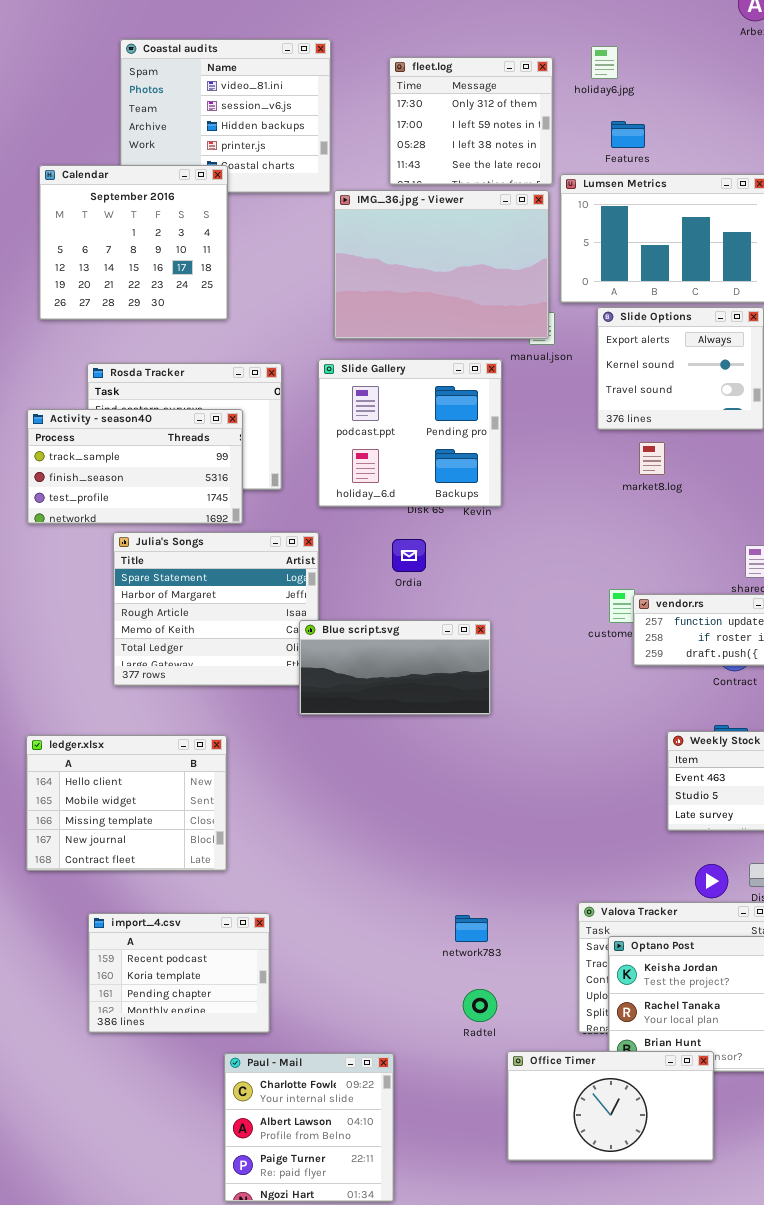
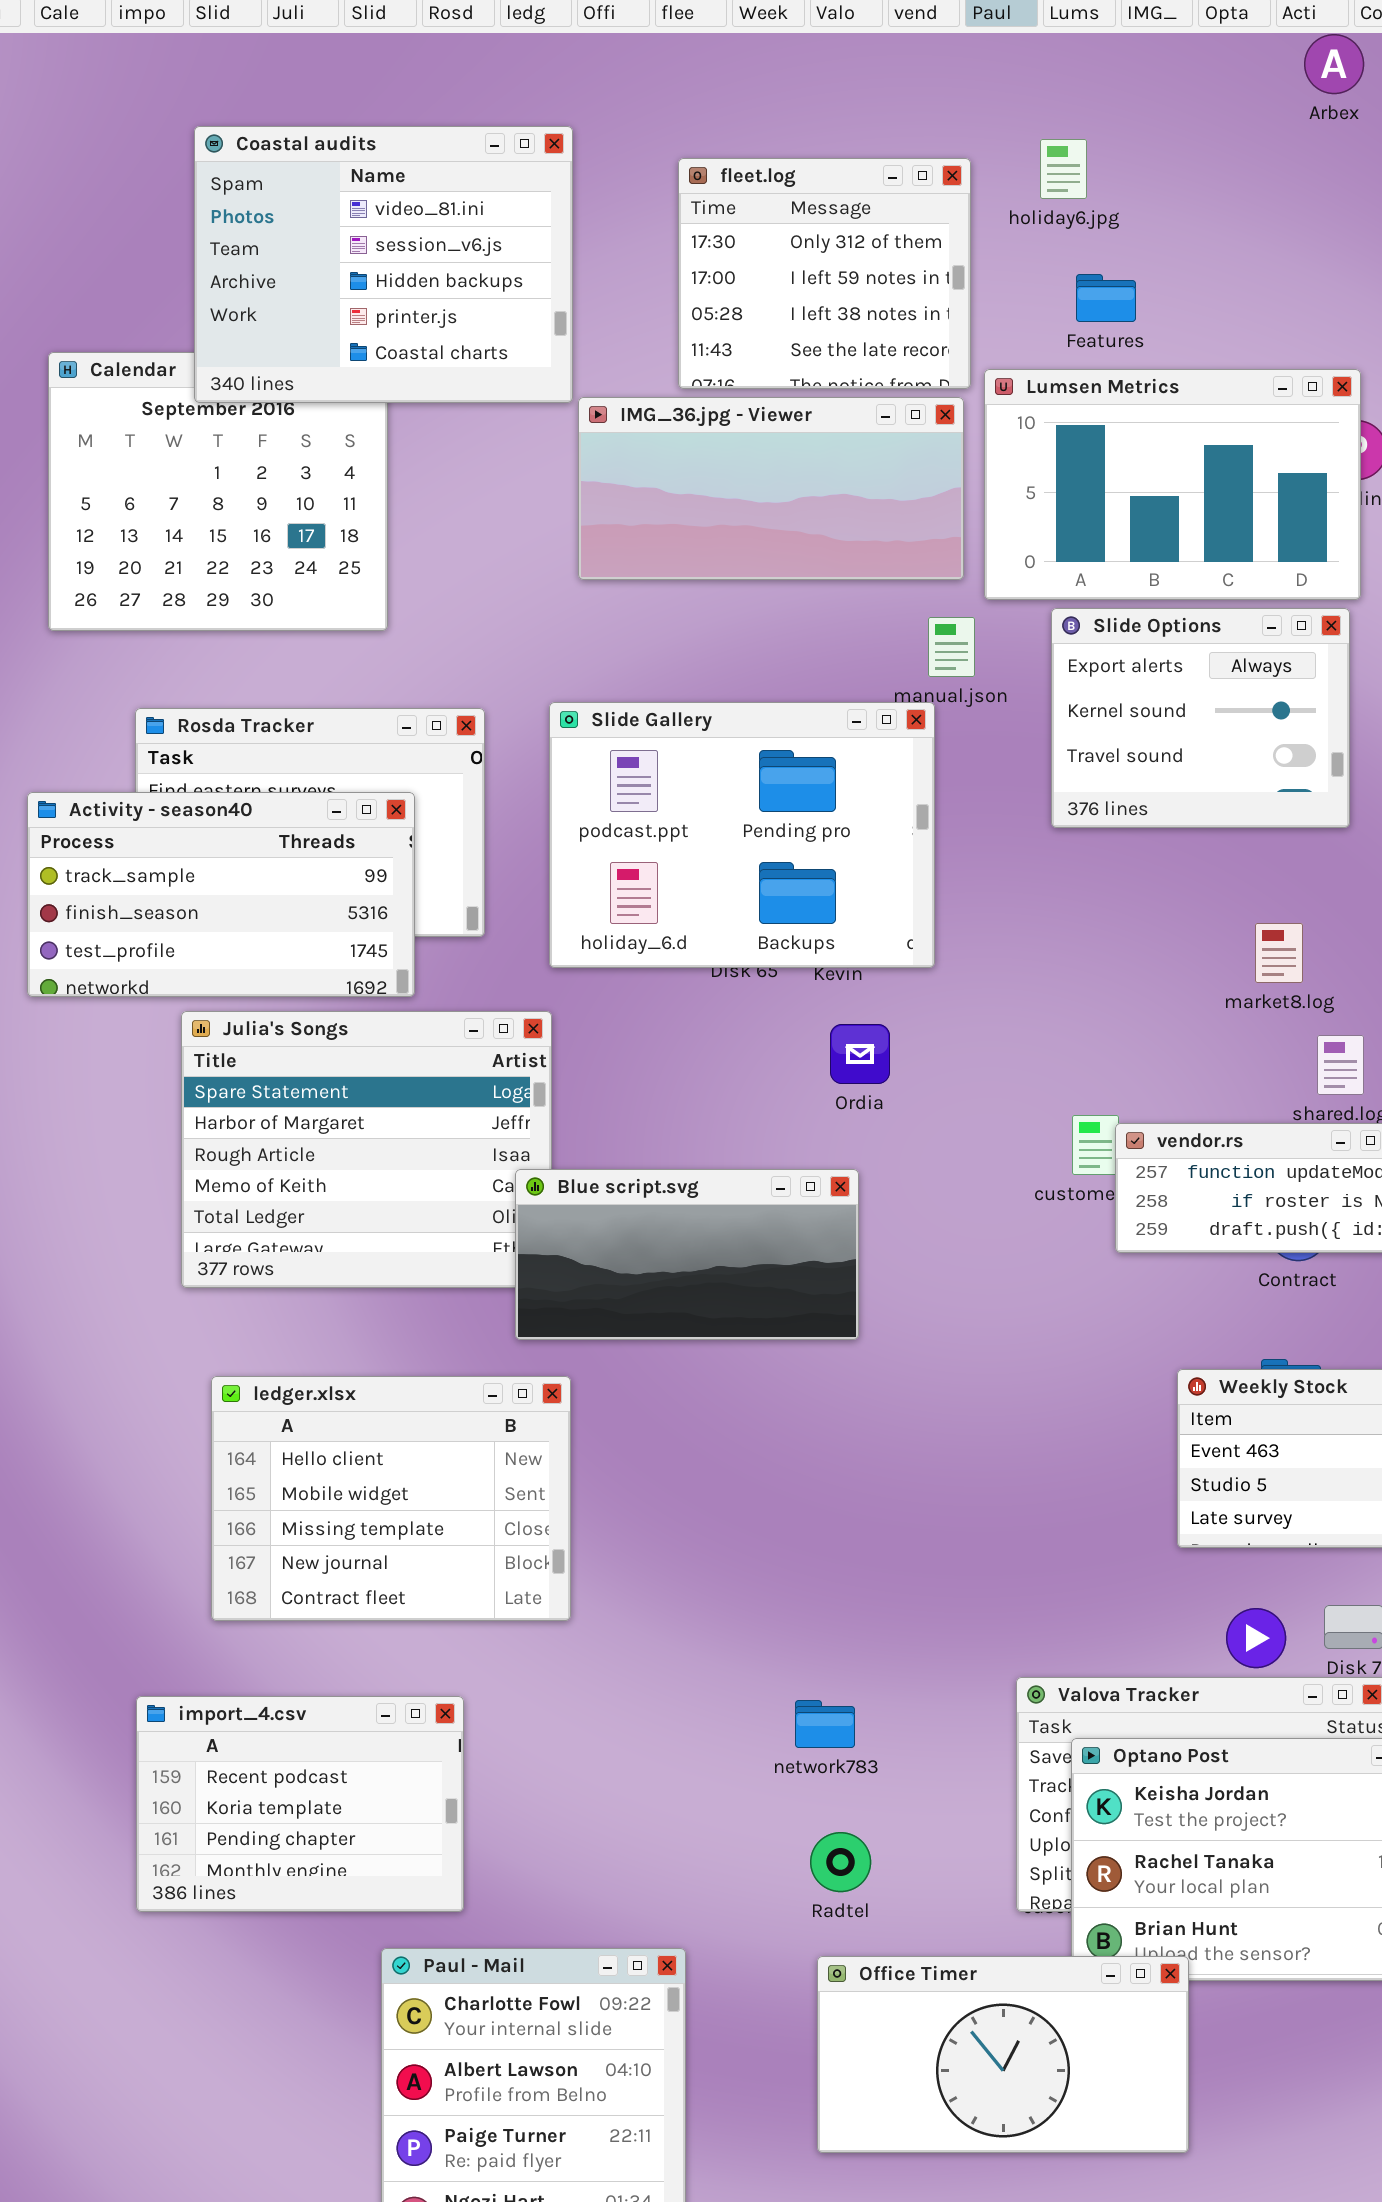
Coastal audits: [120,39,331,193] -> [194,126,573,403], raised
IMG_36.jpg - Viewer: [334,190,549,339] -> [578,397,964,580], resized
Slide Gallery: [318,359,502,507] -> [549,702,935,968], resized
market8.log: [639,442,665,475] -> [1255,923,1303,983], moved
Ordia: [392,539,426,572] -> [830,1024,890,1084], moved
ledger.xlsx: [26,735,227,871] -> [211,1376,571,1621], moved
Office Timer: [507,1051,714,1161] -> [817,1956,1189,2153], moved

